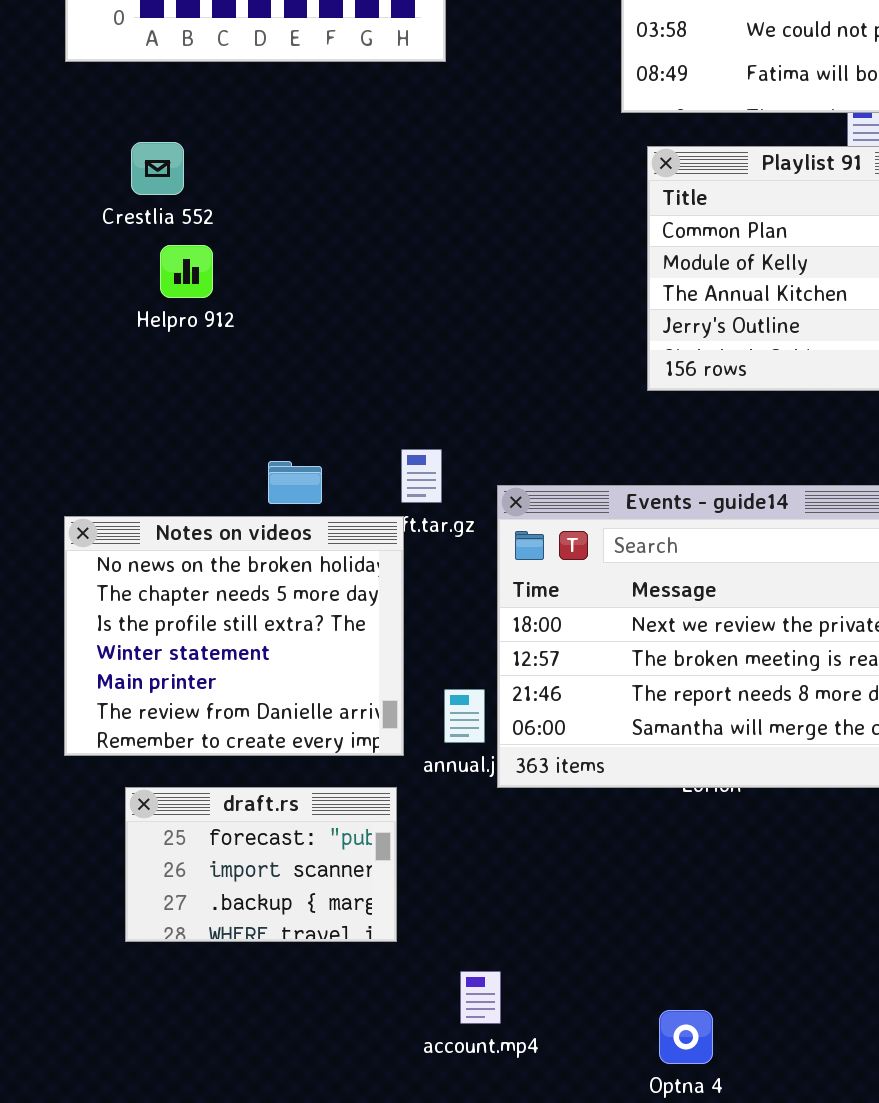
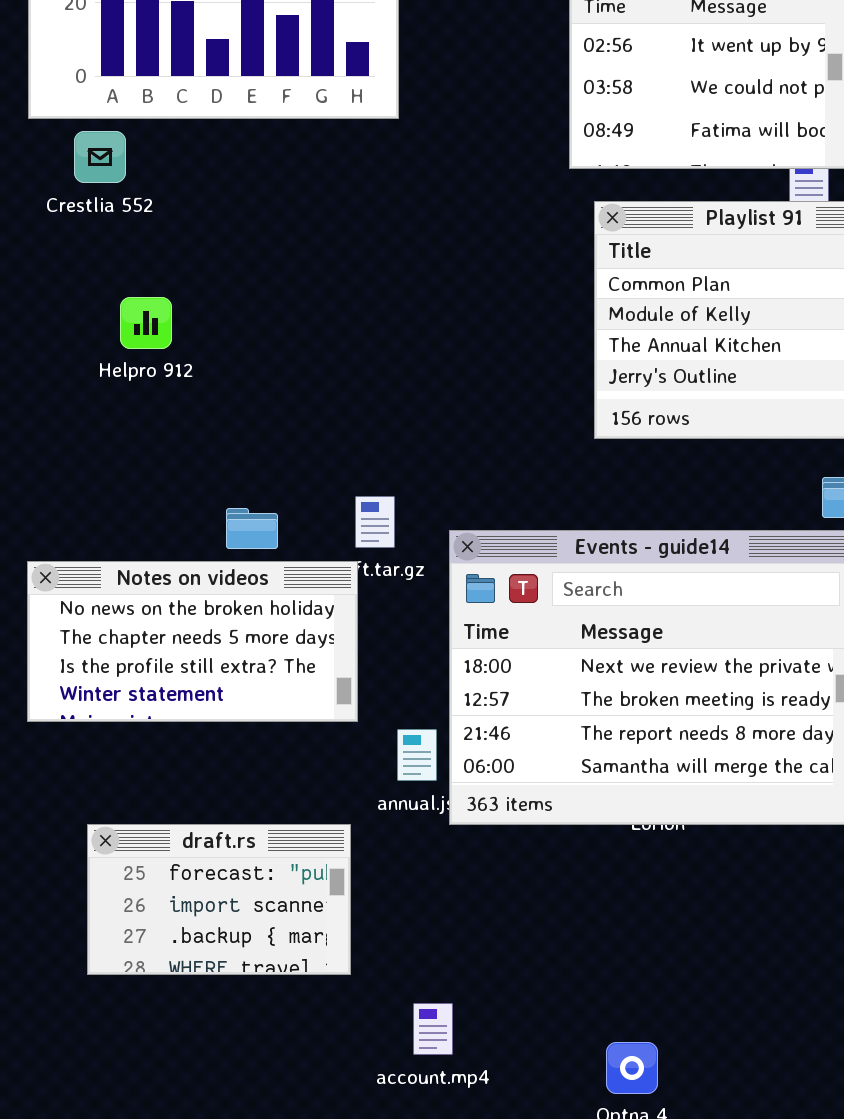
Crestlia 552: [131,142,184,195] -> [74,131,126,183], moved
Notes on videos: [64,516,404,756] -> [27,561,358,722], resized

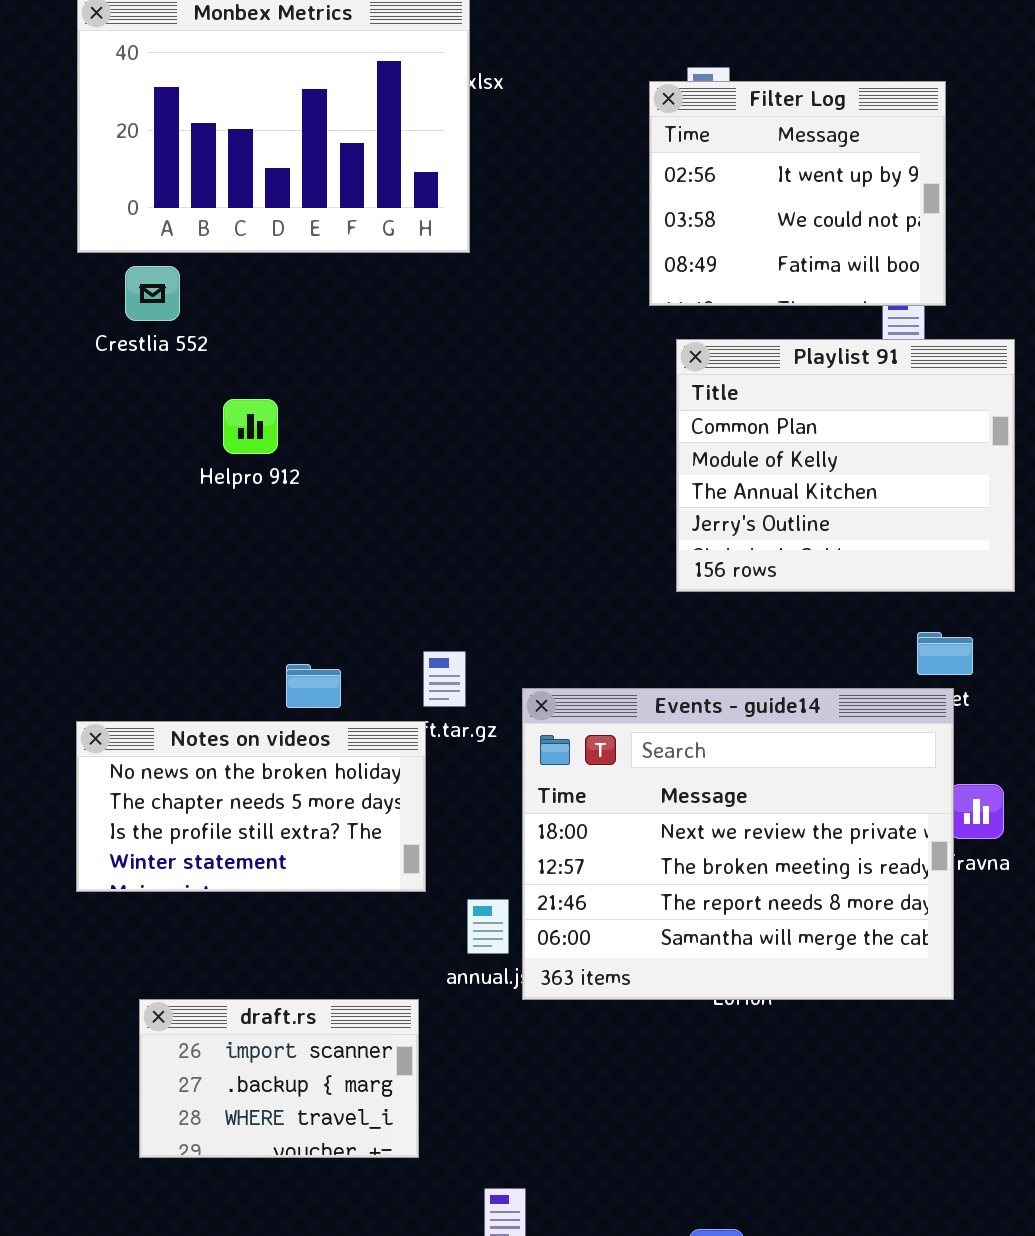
Helpro 912: [120,297,172,349] -> [223,399,278,454], moved
draft.rs: [87,824,351,975] -> [139,999,419,1158], scrolled down 1 row

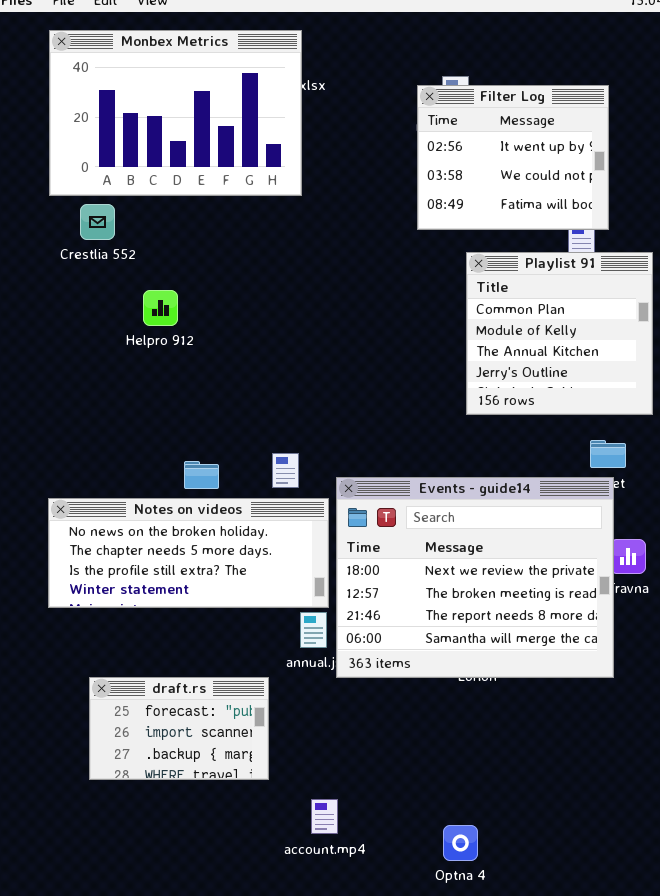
Playlist 91: [676,339,1015,592] -> [466,252,653,415], resized
Notes on videos: [76,721,426,892] -> [48,498,329,608], resized
draft.rs: [139,999,419,1158] -> [89,677,269,780], scrolled up 1 row

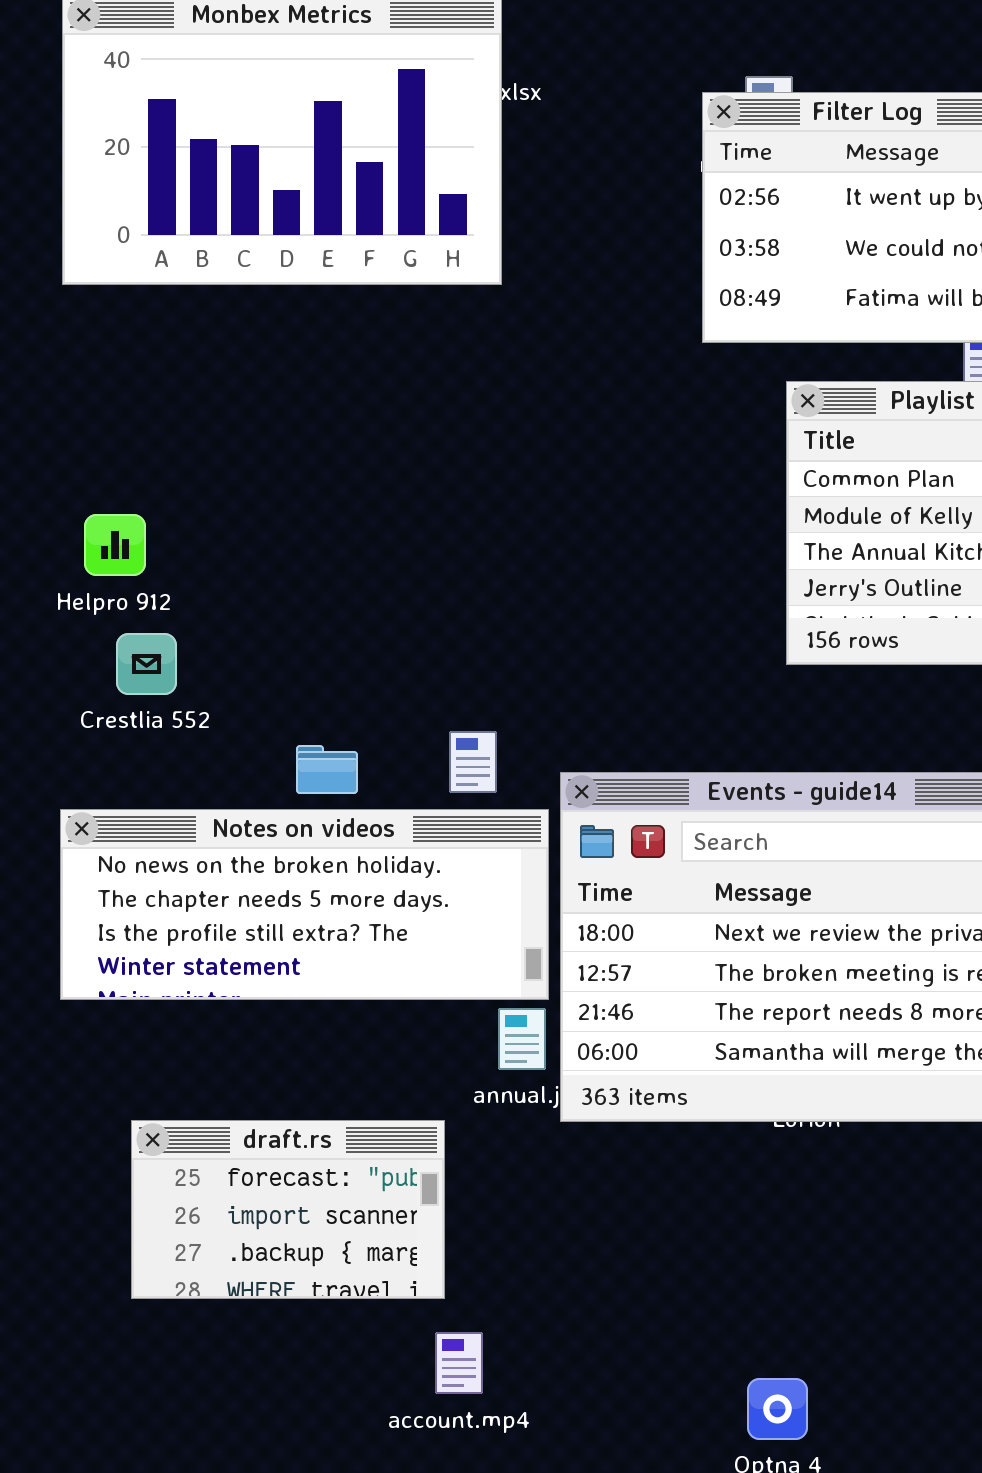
Crestlia 552: [80,204,115,240] -> [116,633,177,695], moved
Helpro 912: [143,290,178,326] -> [84,514,146,576], moved
account.mp4: [311,799,338,834] -> [435,1332,483,1394], moved

